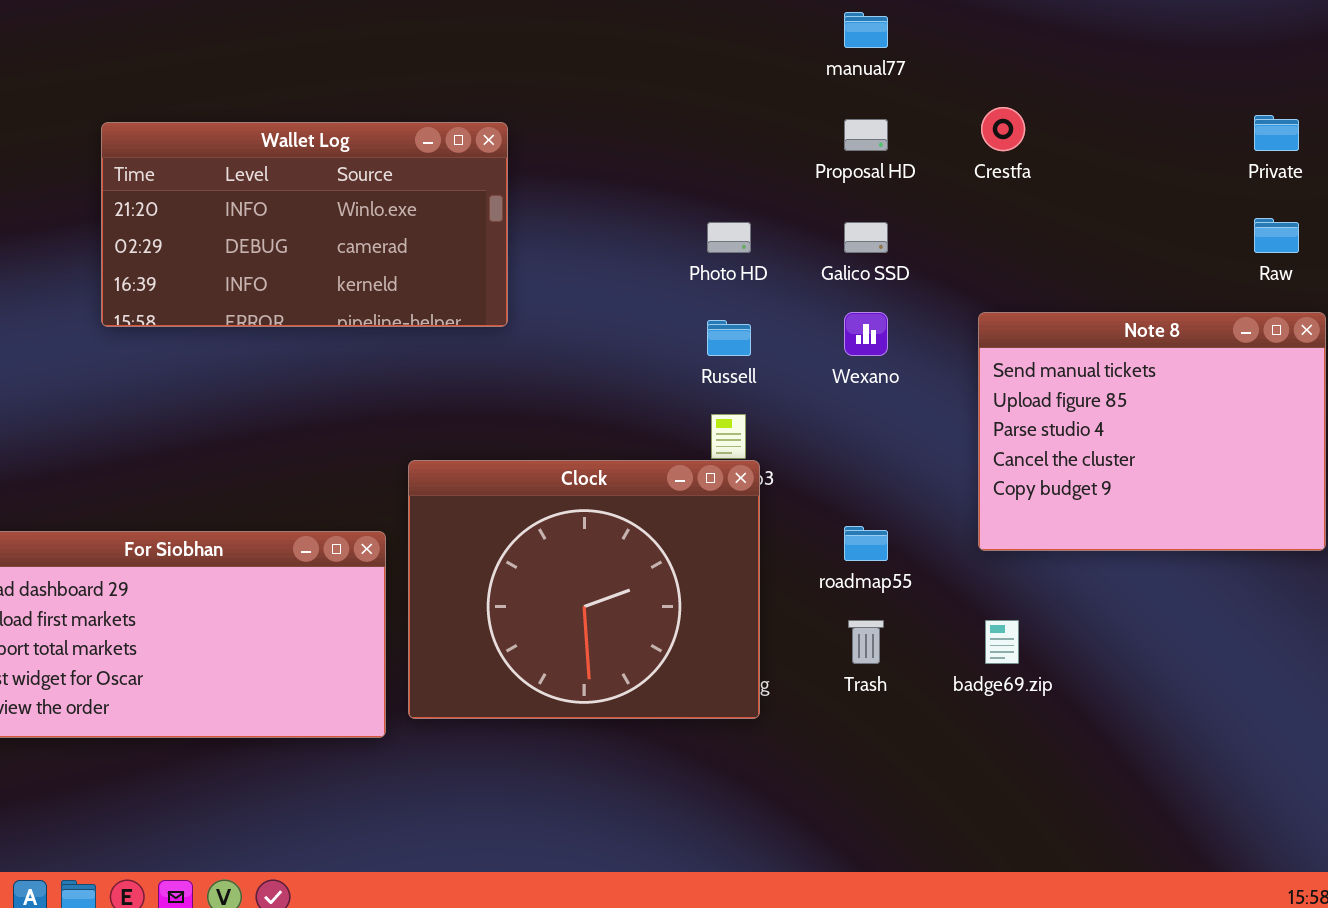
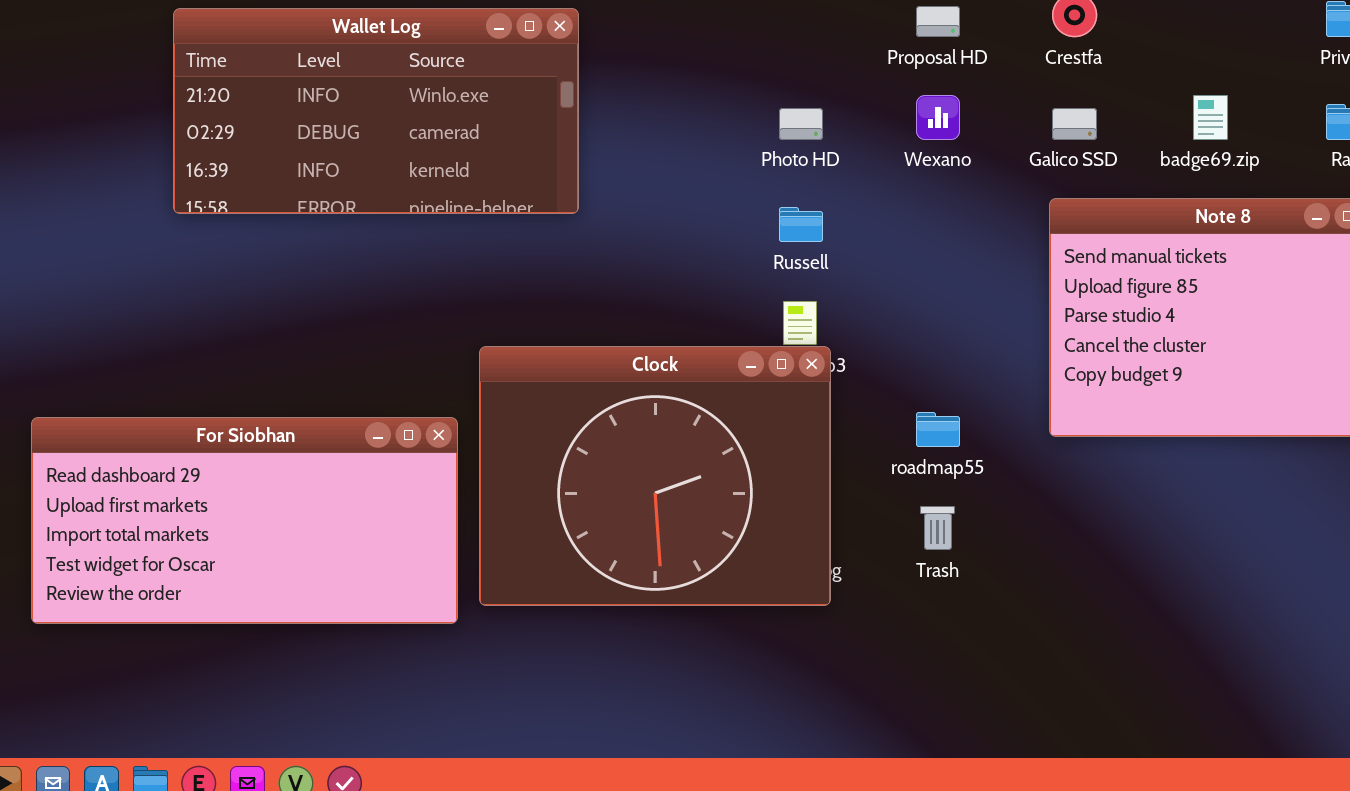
Galico SSD: [844,222,888,253] -> [1052,108,1097,140], moved
Wexano: [844,312,888,356] -> [916,95,960,140], moved
badge69.zip: [985,620,1019,664] -> [1193,95,1228,140], moved

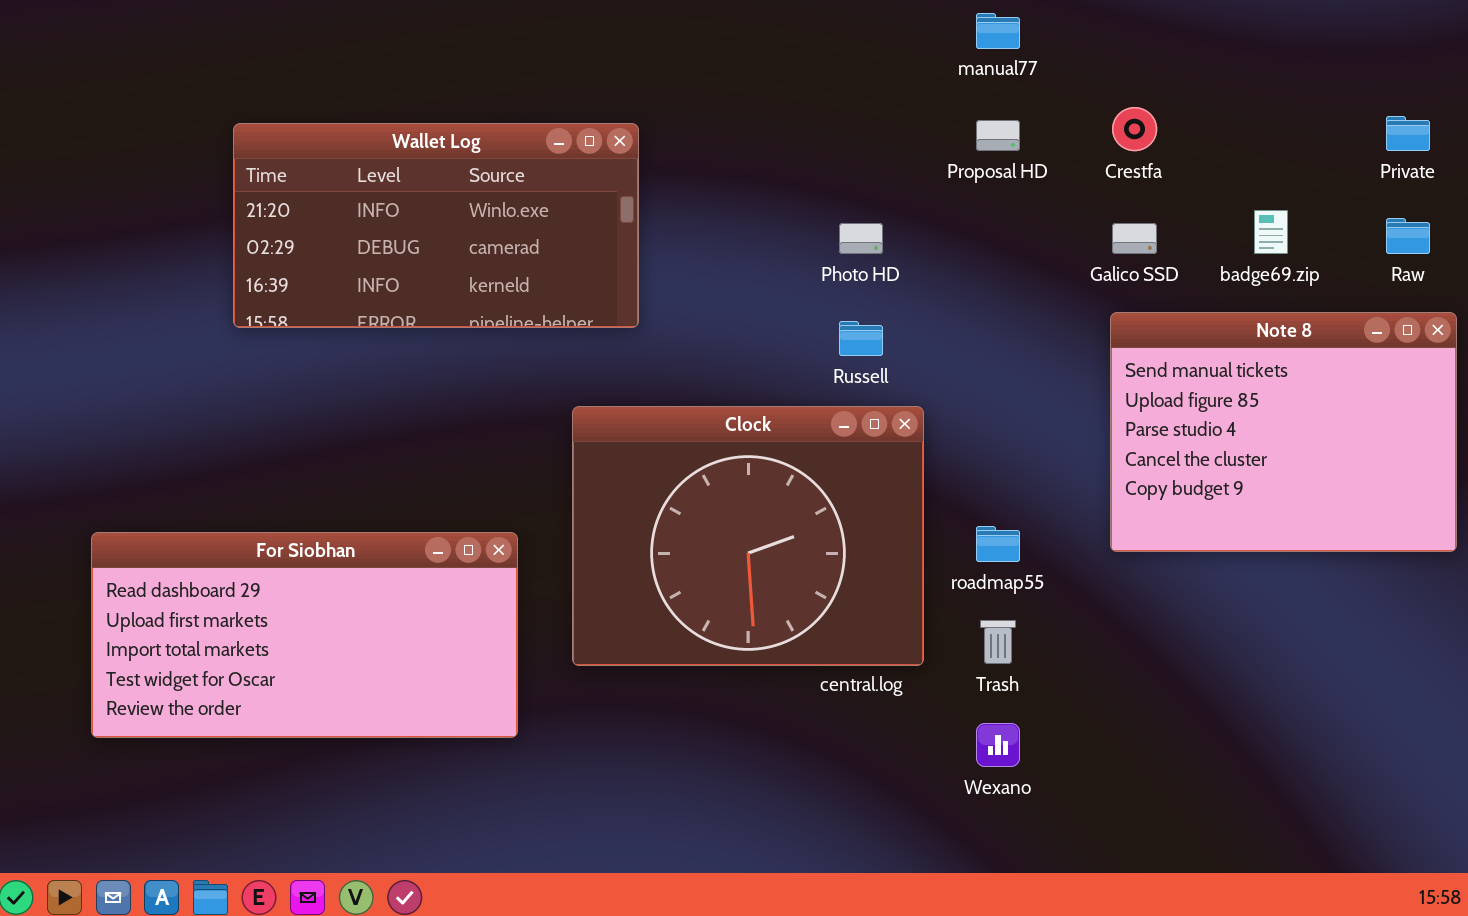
Wexano: [916,95,960,140] -> [976,723,1020,767], moved
Clock: [479,346,831,606] -> [572,406,924,666], moved

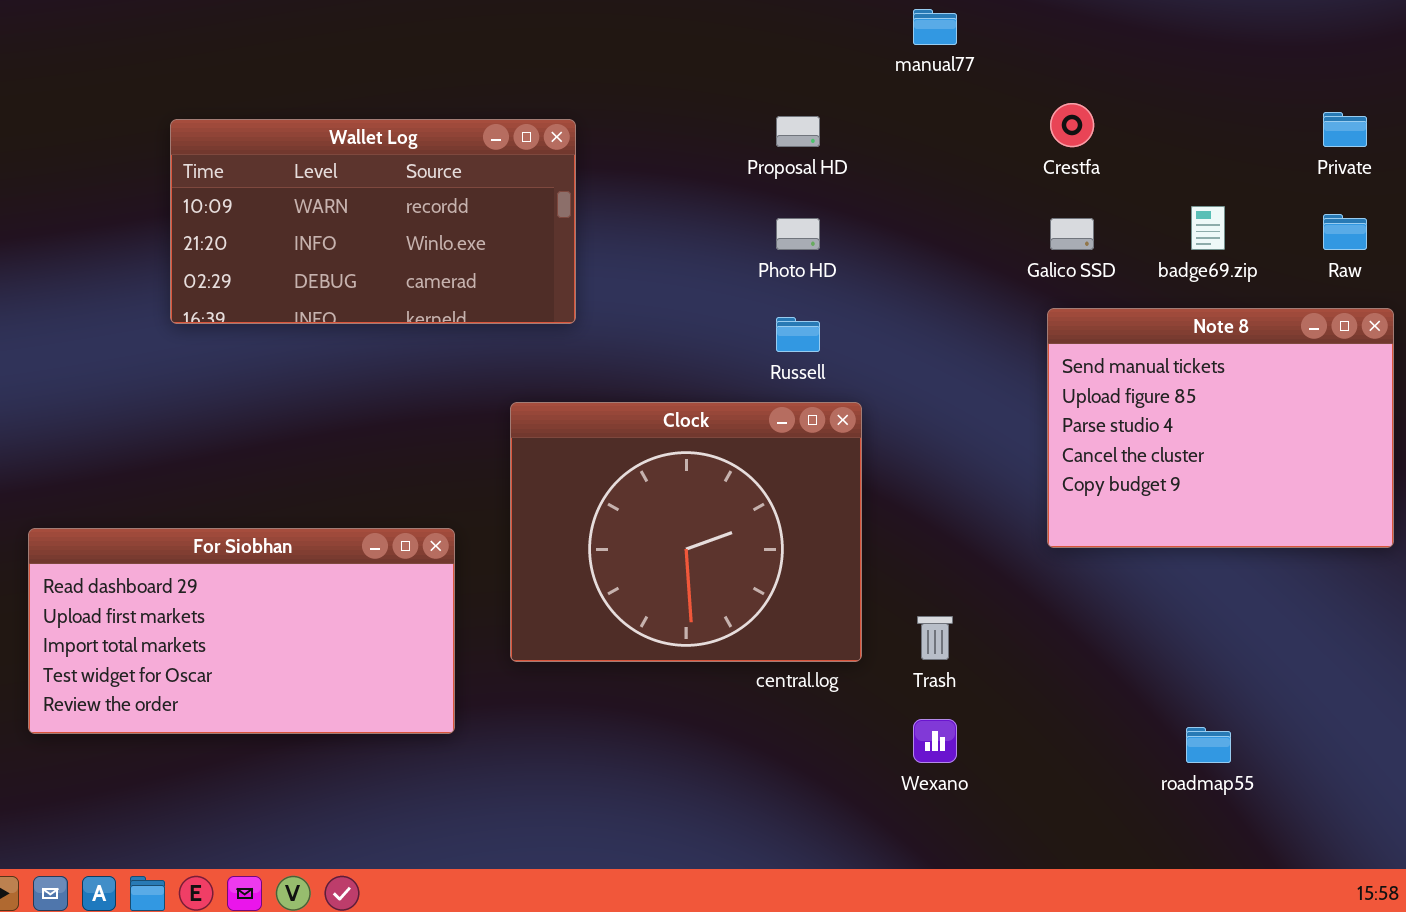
Proposal HD: [976,120,1020,151] -> [776,116,820,147], moved
Wallet Log: [233,123,639,328] -> [170,119,576,324], scrolled up 1 row
roadmap55: [976,526,1020,562] -> [1186,727,1231,763], moved

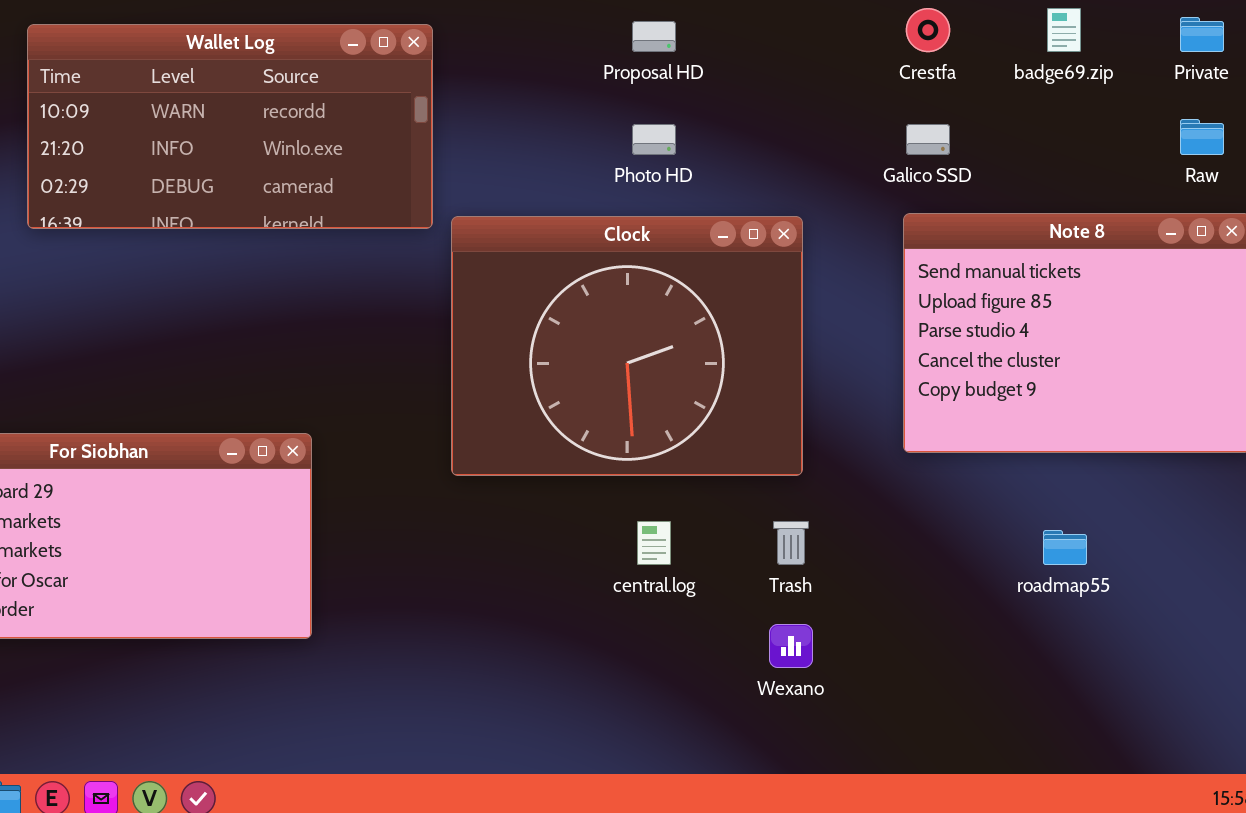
badge69.zip: [1191,206,1225,250] -> [1047,8,1081,52], moved
Clock: [510,402,862,662] -> [451,216,803,476], moved
roadmap55: [1186,727,1231,763] -> [1043,530,1087,565], moved

